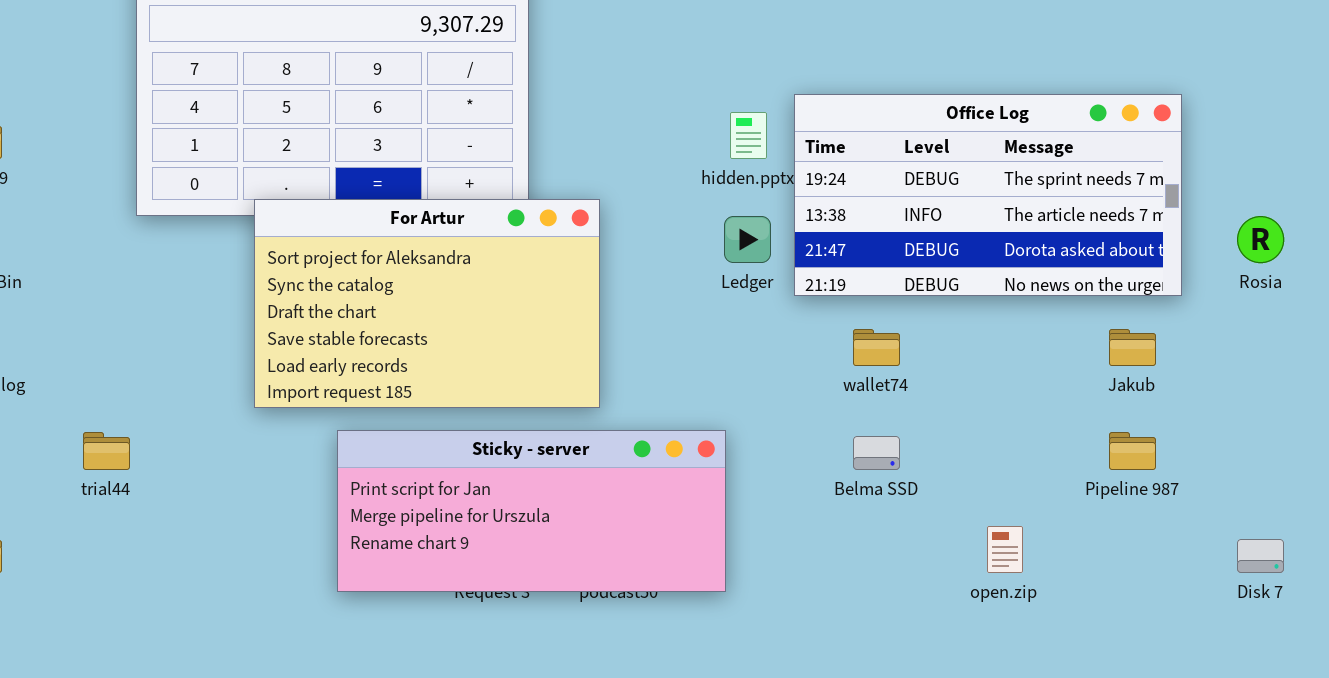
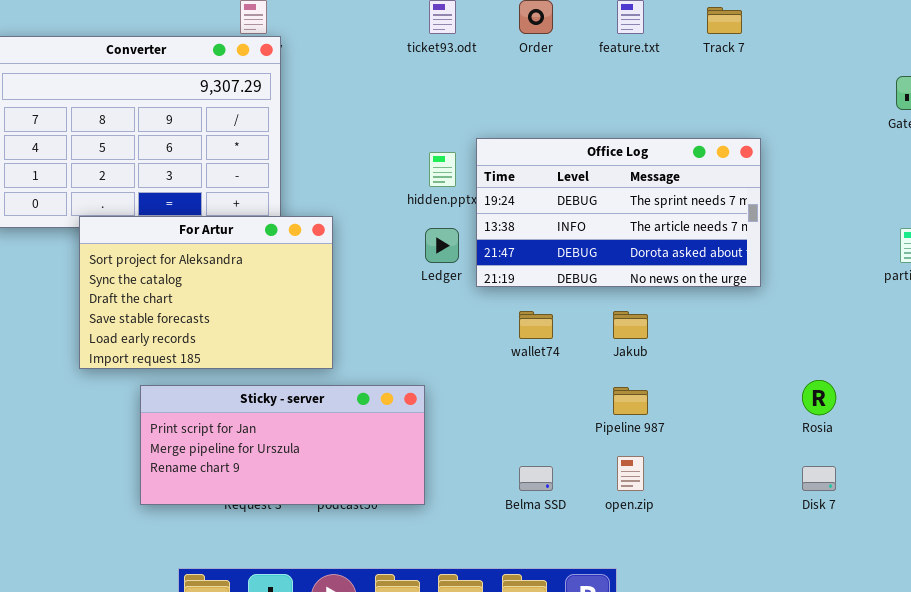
Rosia: [1237,216,1284,263] -> [802,380,836,415], moved
Jakub: [1109,329,1156,366] -> [613,311,648,339], moved
Pipeline 987: [1109,432,1156,470] -> [613,387,648,415], moved
Belma SSD: [853,436,900,470] -> [519,466,553,491], moved

